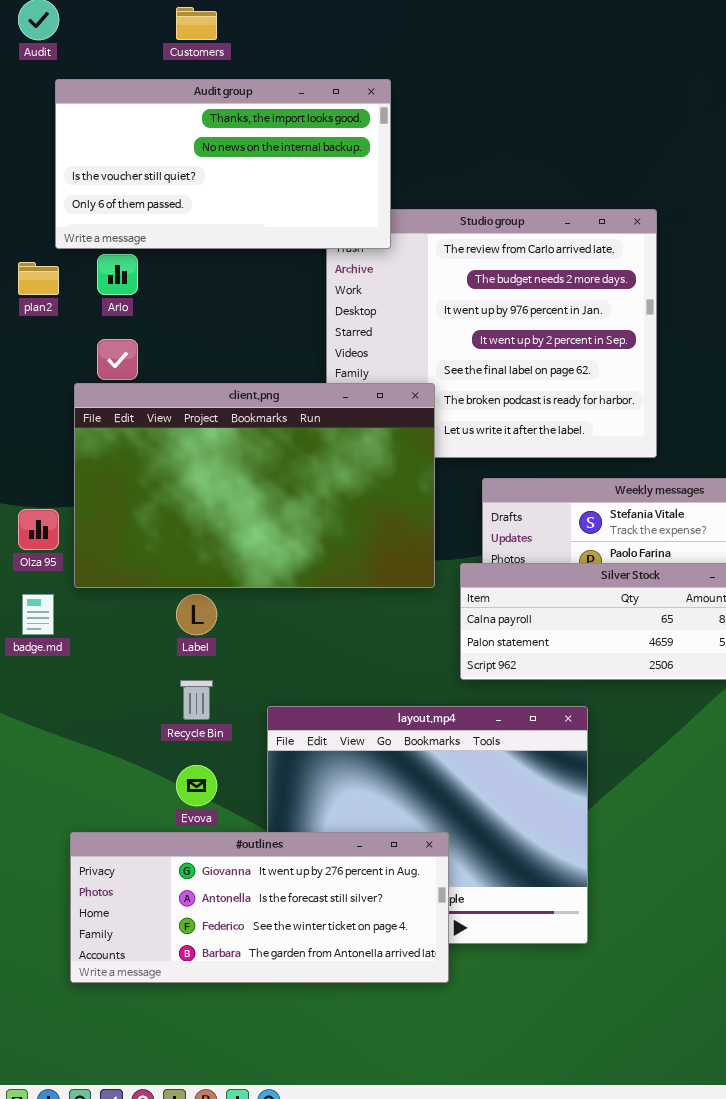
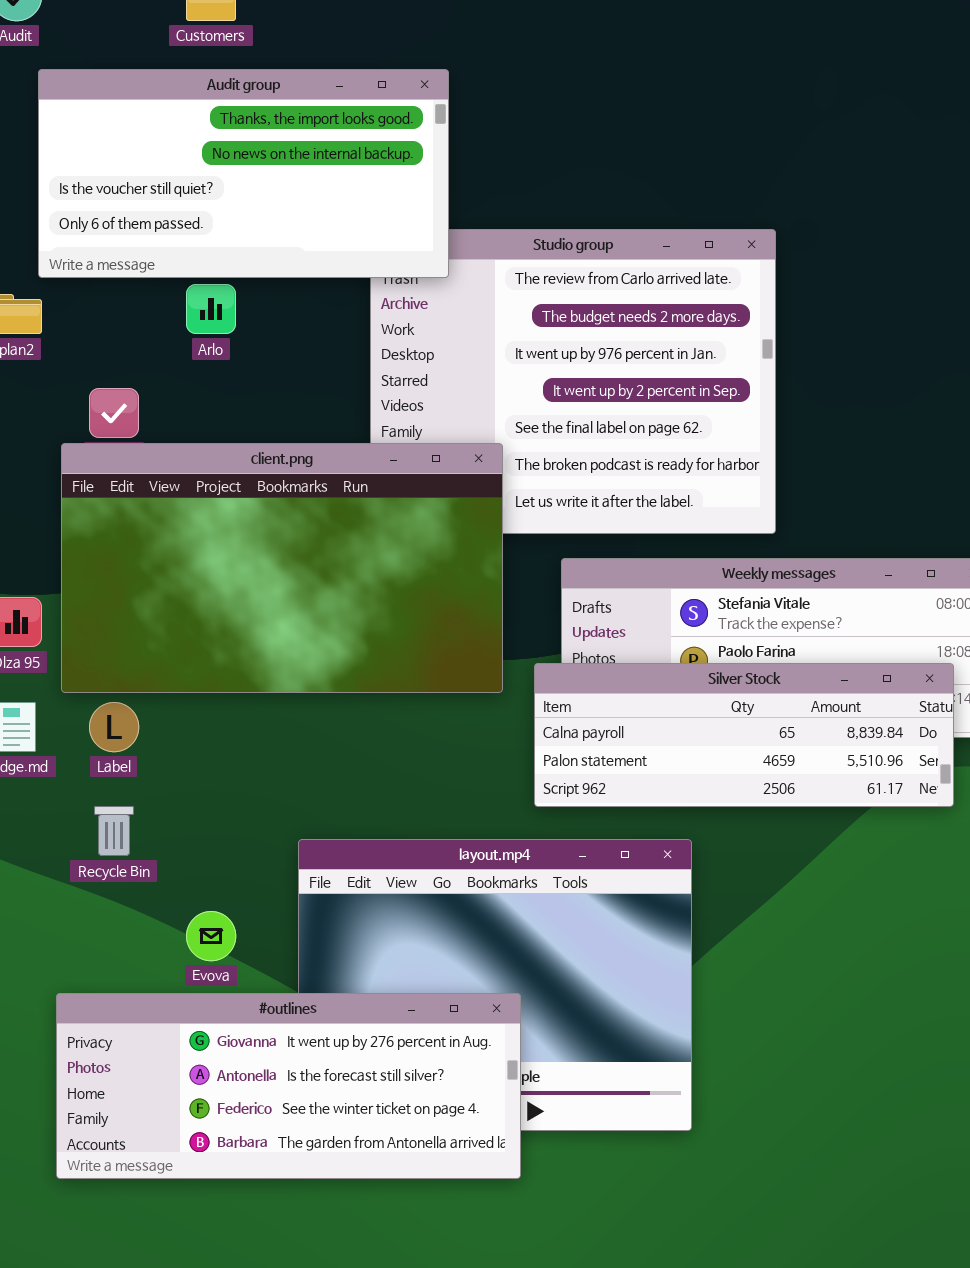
Arlo: [97,254,138,295] -> [186,284,236,334], moved
Label: [176,594,217,635] -> [89,702,139,752], moved
Recycle Bin: [180,680,213,720] -> [94,806,134,856], moved

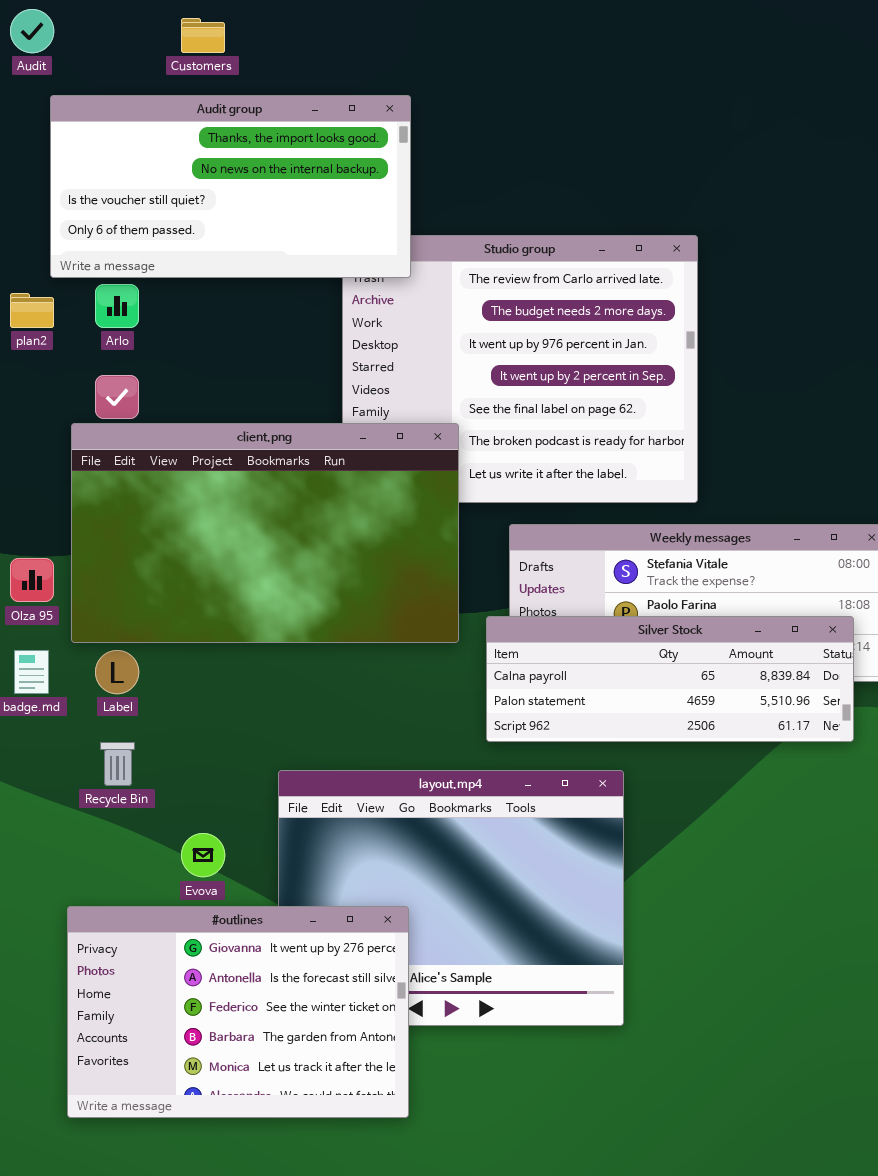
Arlo: [186,284,236,334] -> [95,284,139,328], moved
#outlines: [56,993,521,1179] -> [67,906,409,1118], resized

